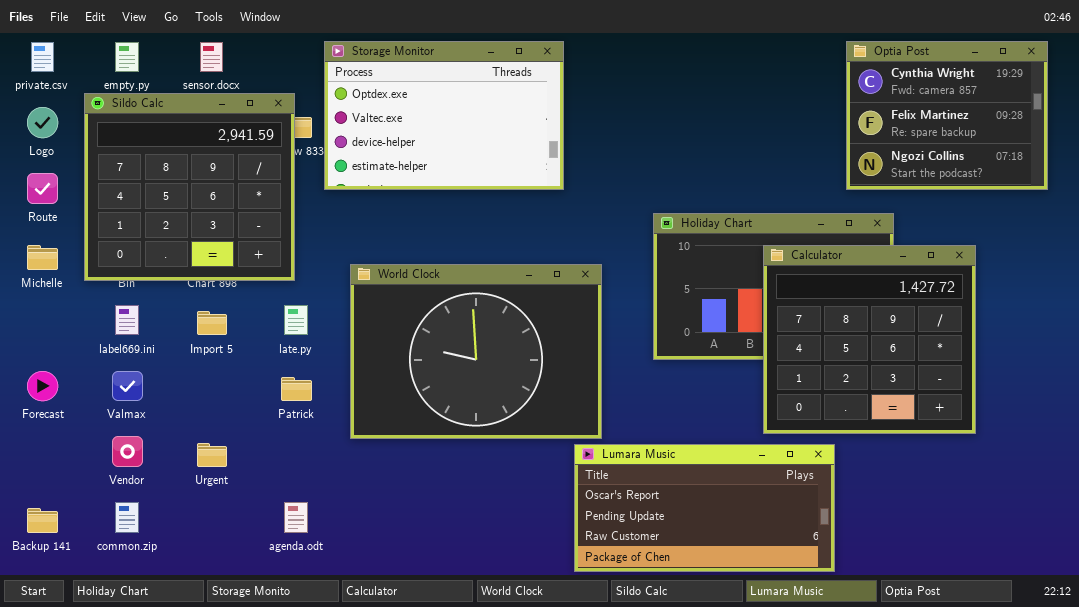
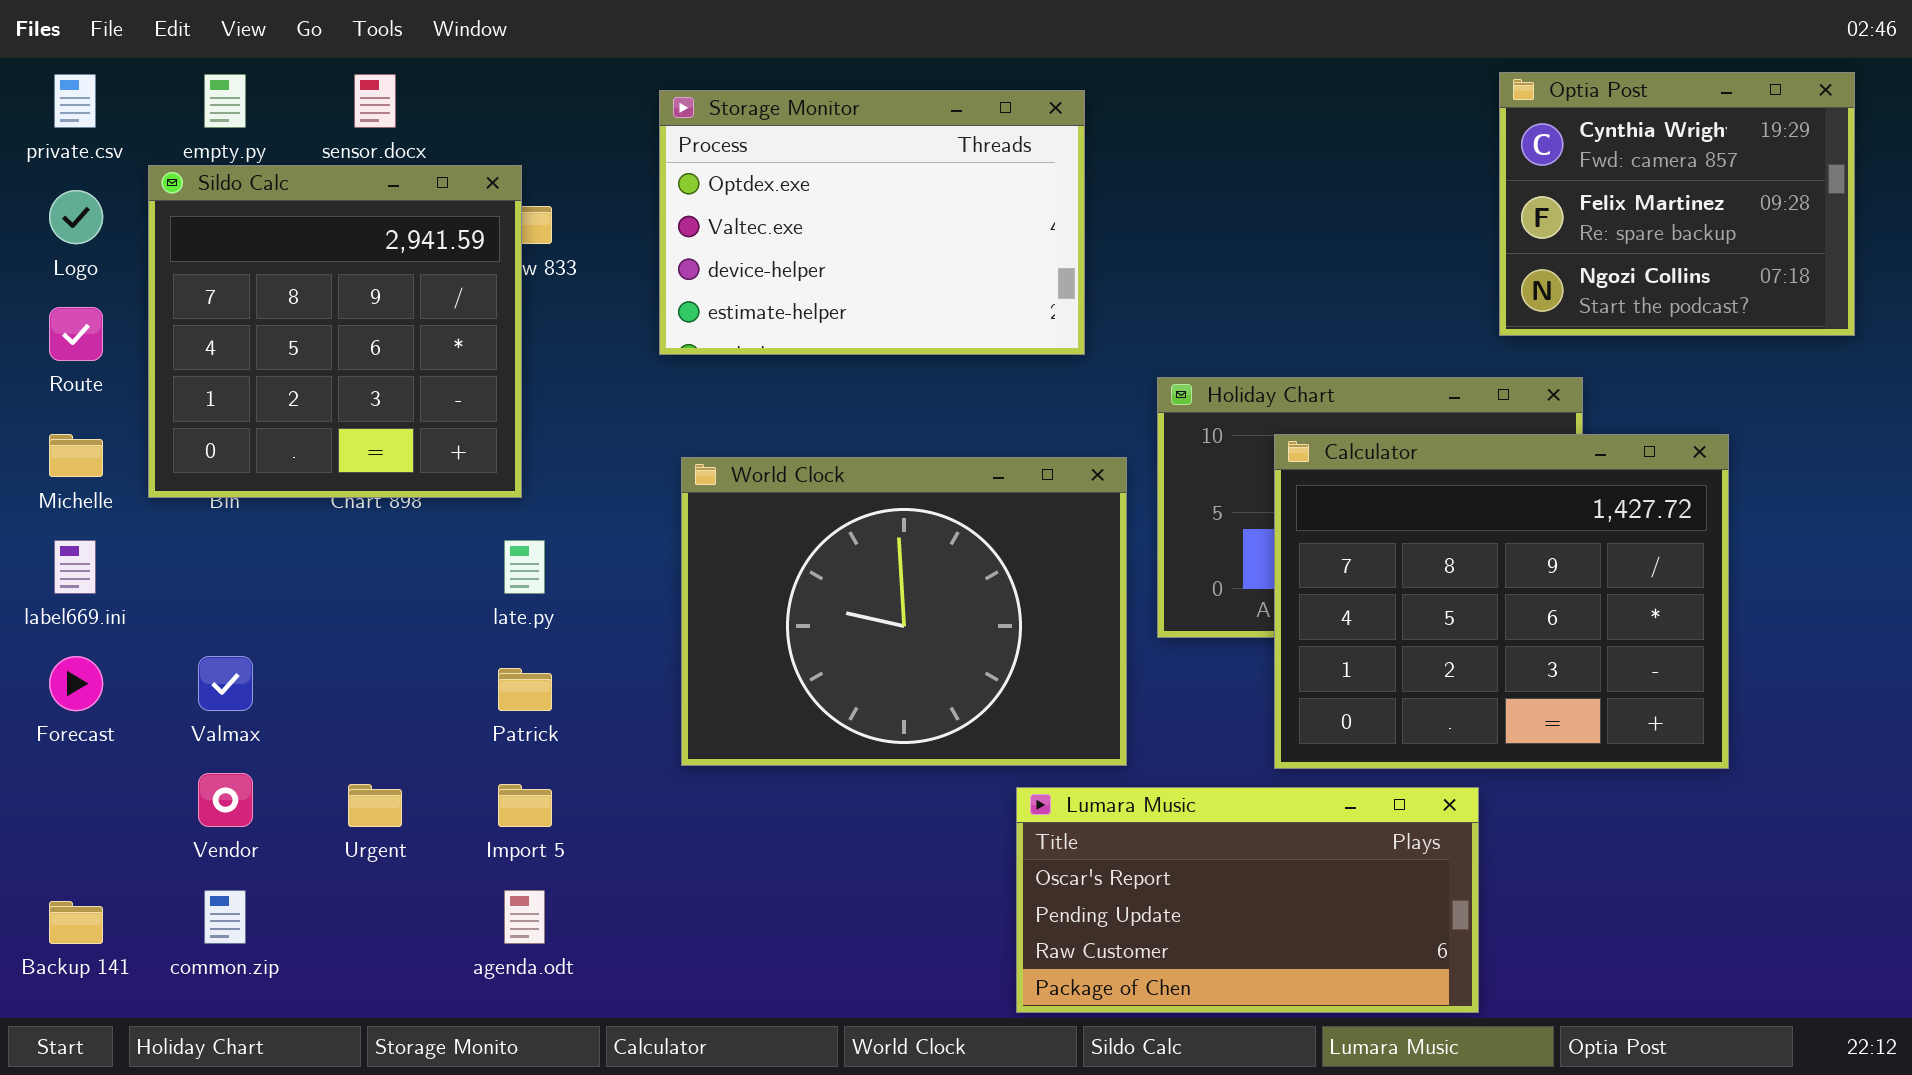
Storage Monitor: [324,41,564,190] -> [659,90,1085,355], moved
Calculator: [763,245,976,434] -> [1274,434,1729,769], resized
World Clock: [350,264,602,439] -> [681,457,1127,766], moved
label669.ini: [115,305,139,335] -> [54,540,96,594], moved
Import 5: [197,311,227,335] -> [498,784,552,827], moved

